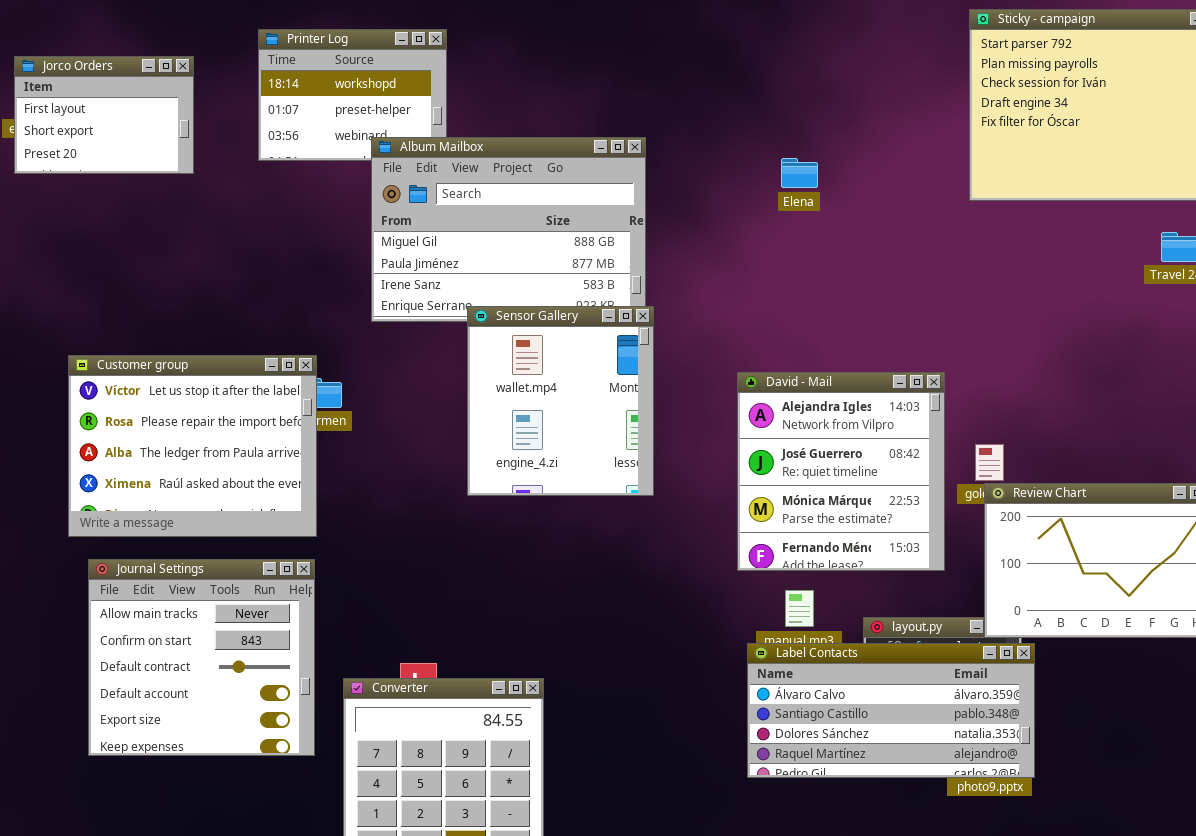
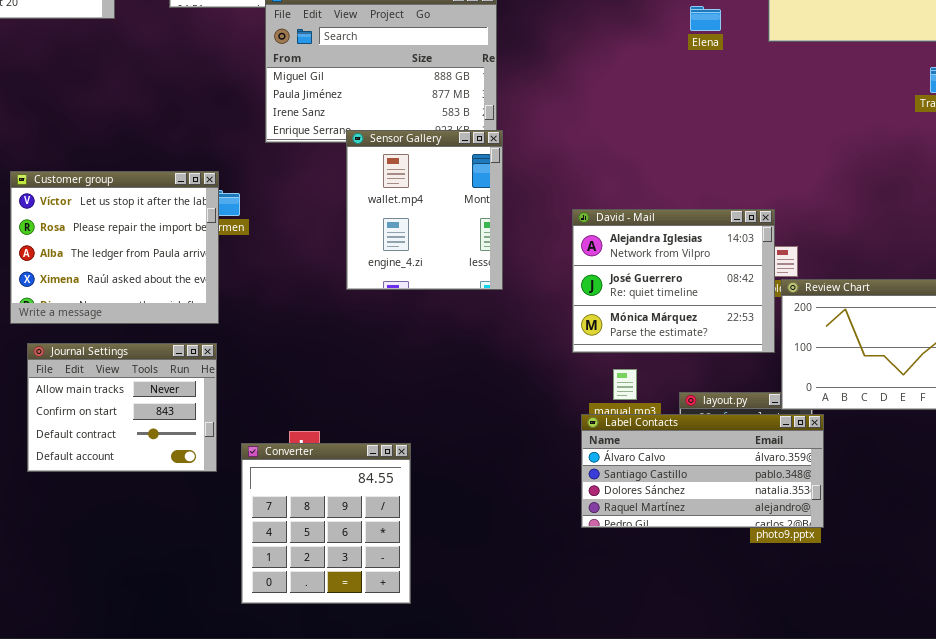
Elena: [781,158,818,188] -> [690,6,721,31], moved
David - Mail: [737,372,945,571] -> [572,209,775,353], resized
Journal Settings: [88,559,315,756] -> [27,343,217,472], resized

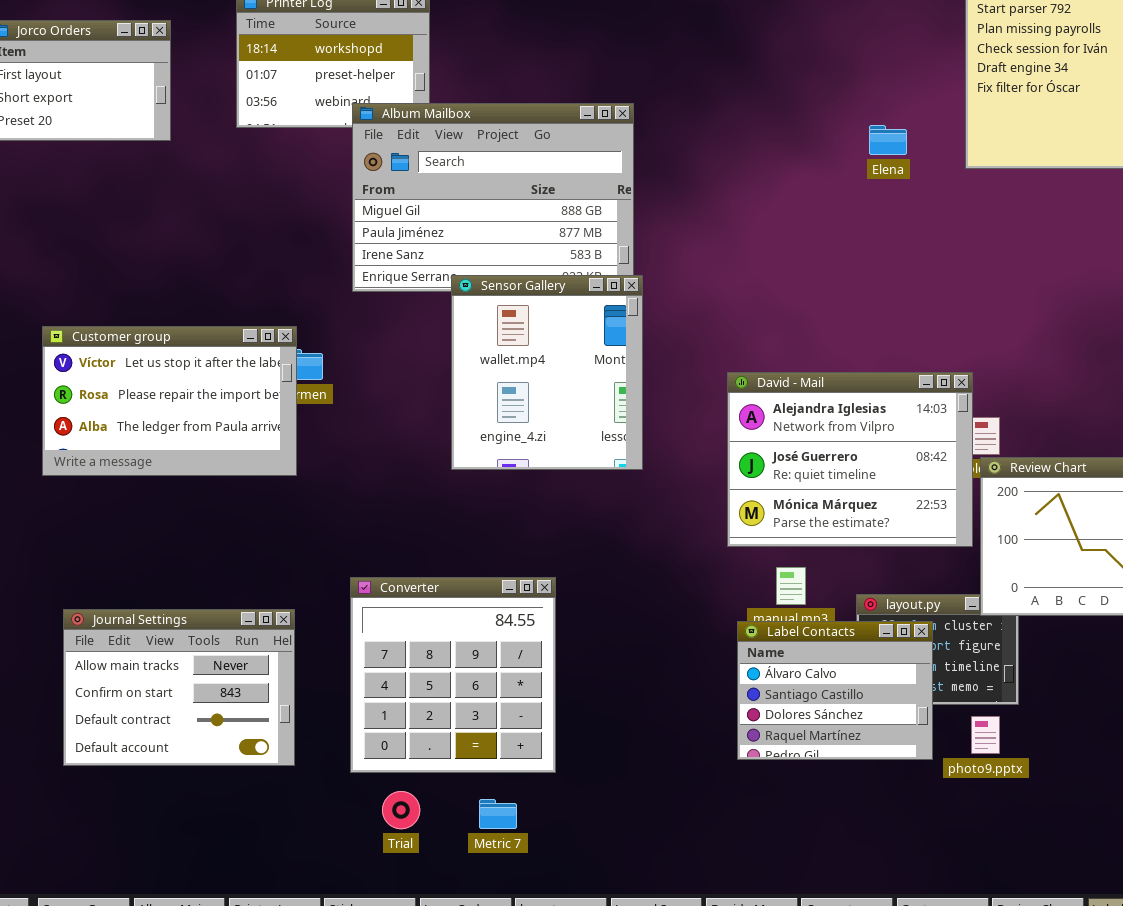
Customer group: [10,171,219,324] -> [42,326,297,476], resized
Journal Settings: [27,343,217,472] -> [63,609,295,766], moved
Label Contacts: [581,414,824,528] -> [737,621,933,760], resized
Converter: [241,443,411,604] -> [350,577,556,773], moved

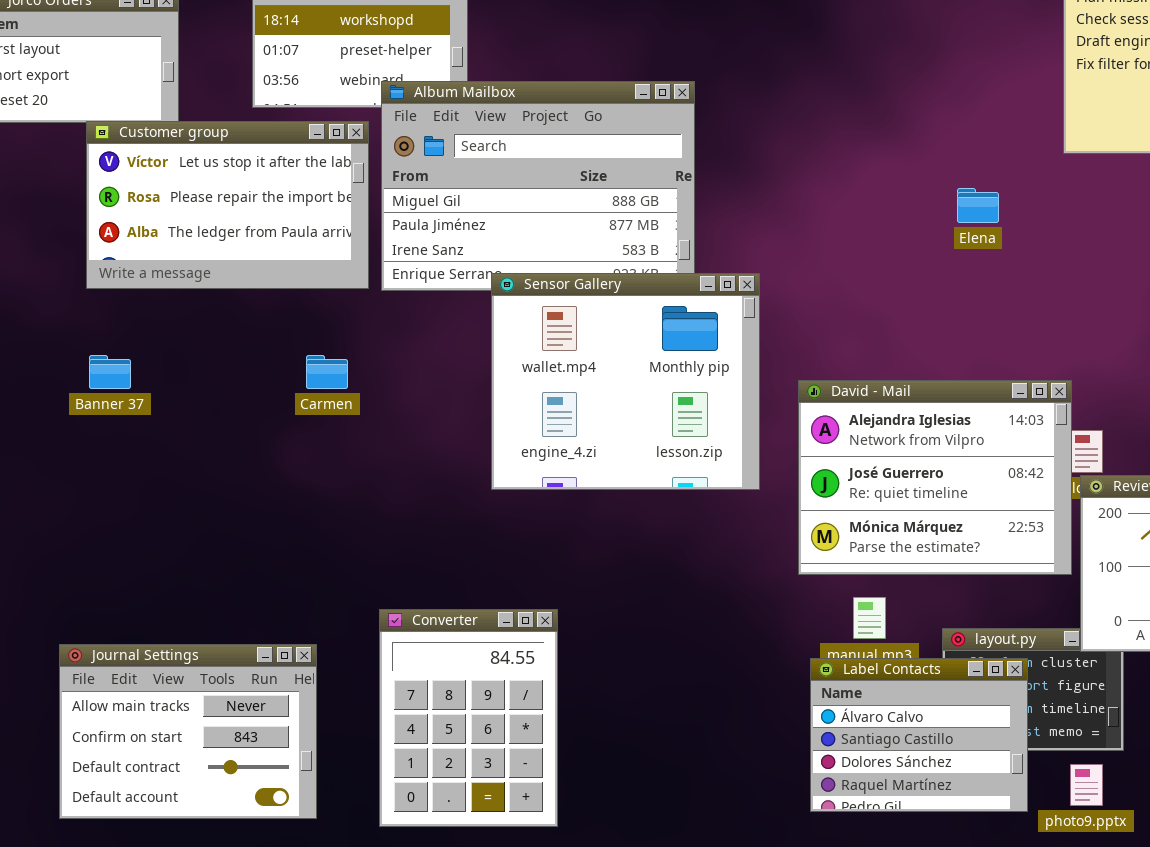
Elena: [869,125,907,155] -> [957,188,999,223], moved
Sensor Gallery: [451,275,643,470] -> [491,273,760,490], resized
Customer group: [42,326,297,476] -> [86,121,369,289], moved
Converter: [350,577,556,773] -> [379,609,558,827], resized

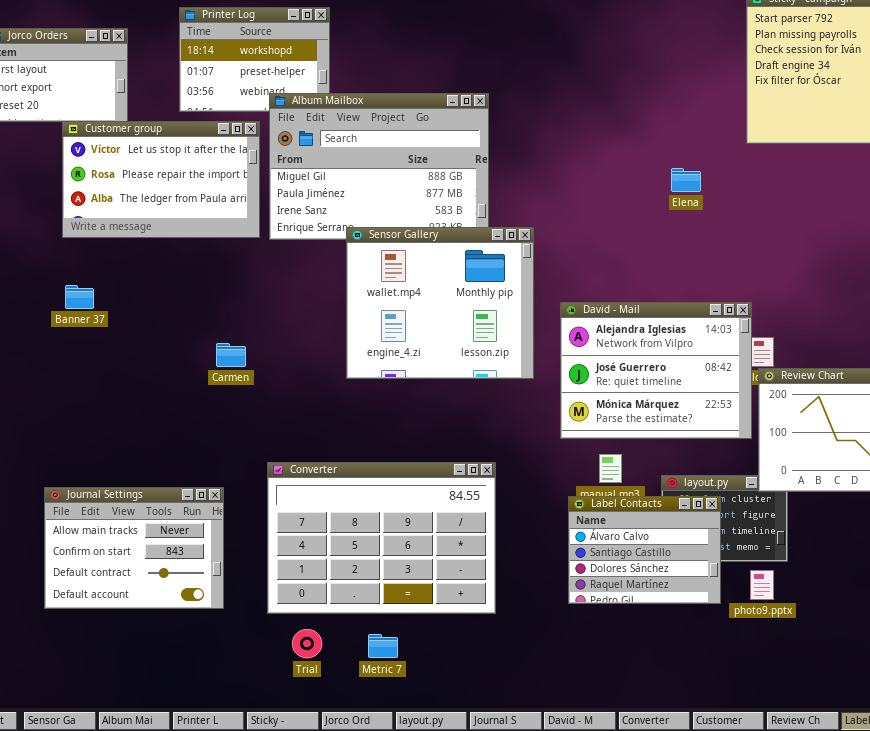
Carmen: [306,355,348,389] -> [216,343,246,367], moved
Converter: [379,609,558,827] -> [267,462,496,614], resized

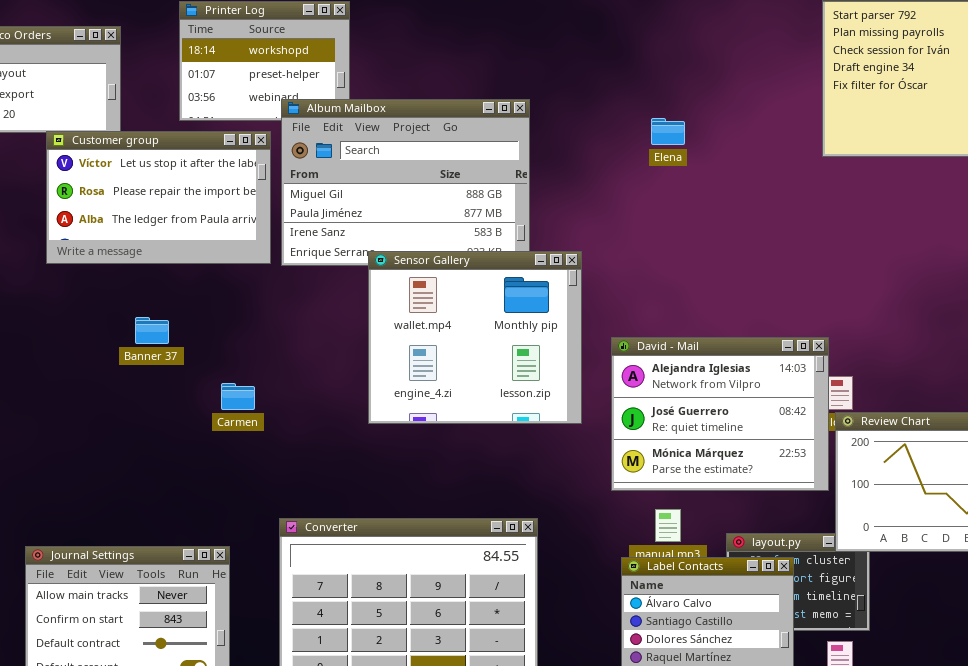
Elena: [671,168,701,192] -> [651,118,685,145], moved
Banner 37: [65,285,94,309] -> [135,317,169,344], moved

